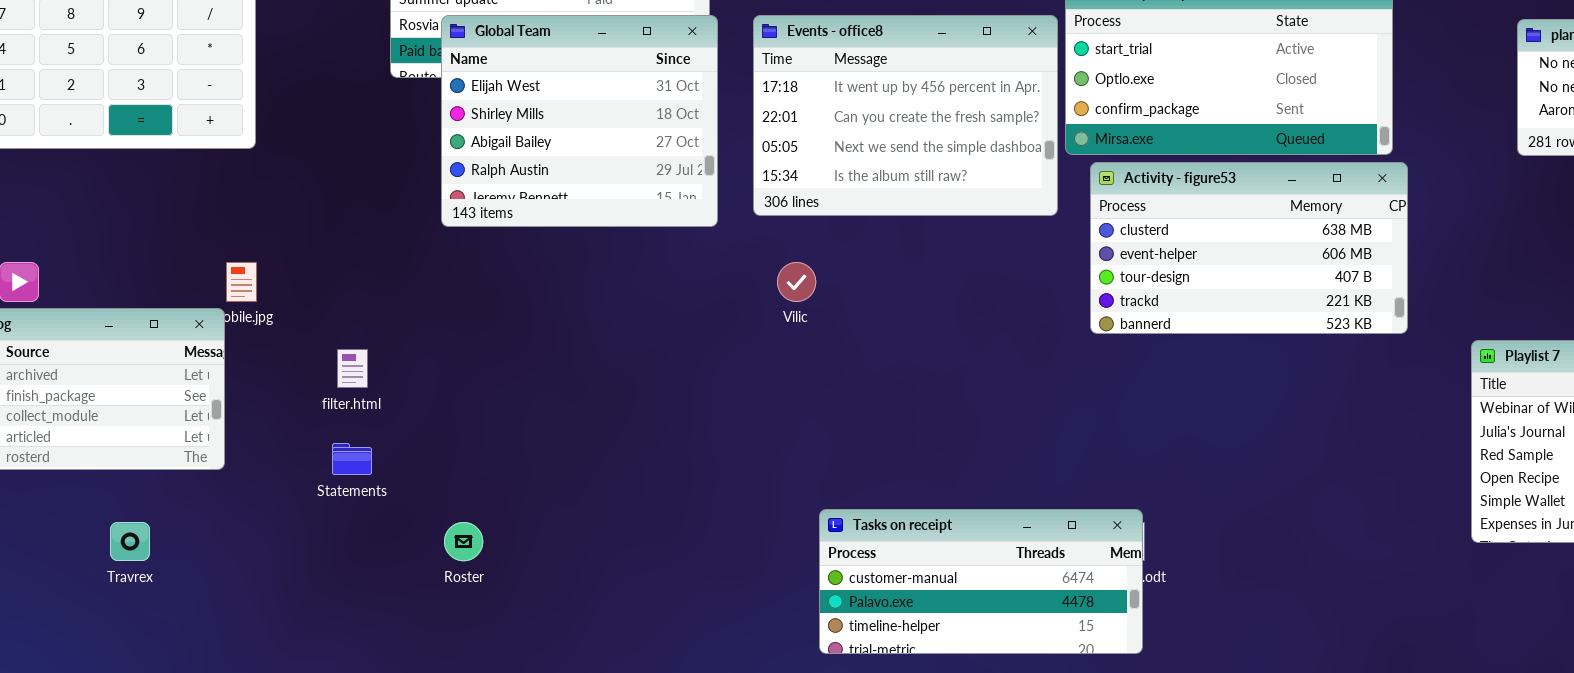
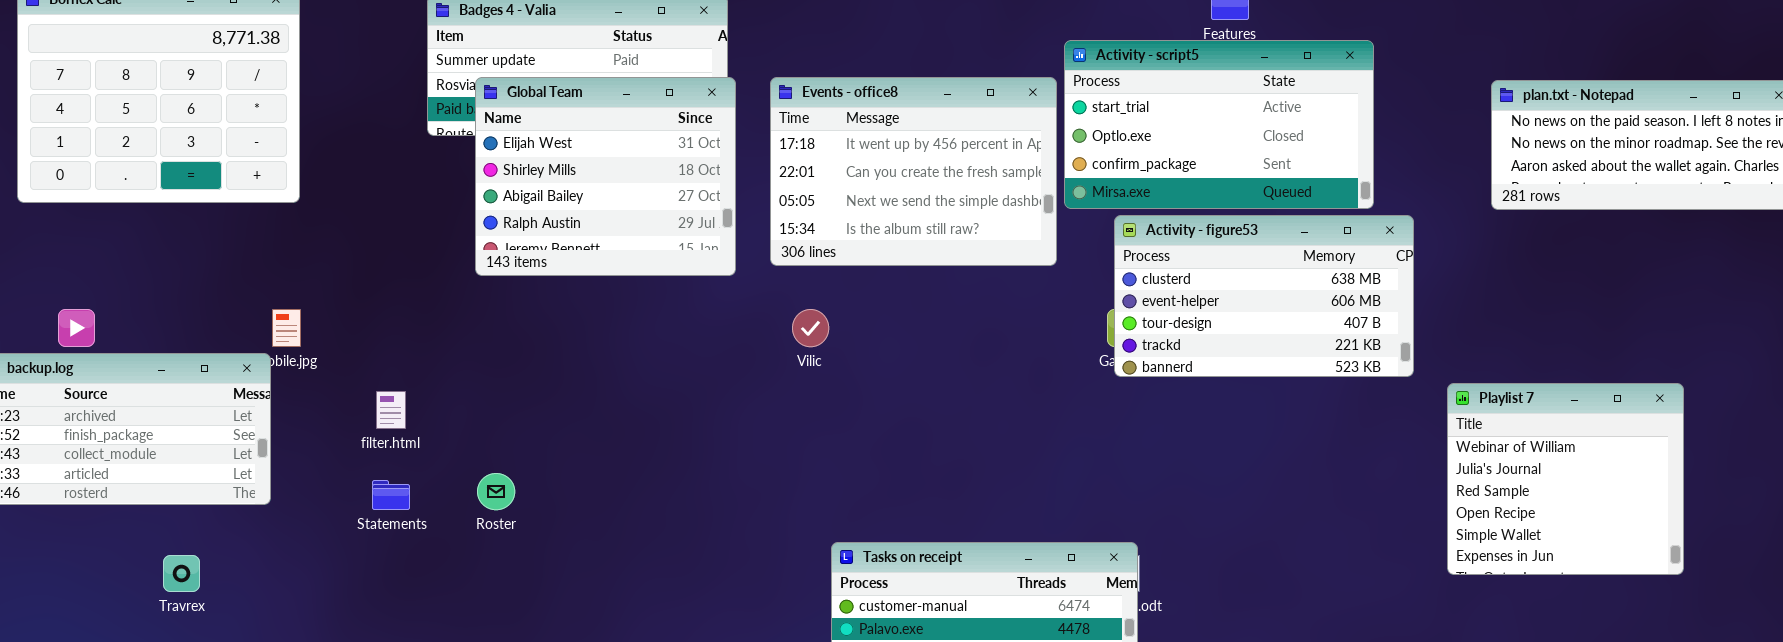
Activity - figure53: [1090,162,1408,334] -> [1114,215,1414,377], moved
Roster: [444,522,483,561] -> [477,473,515,510], moved

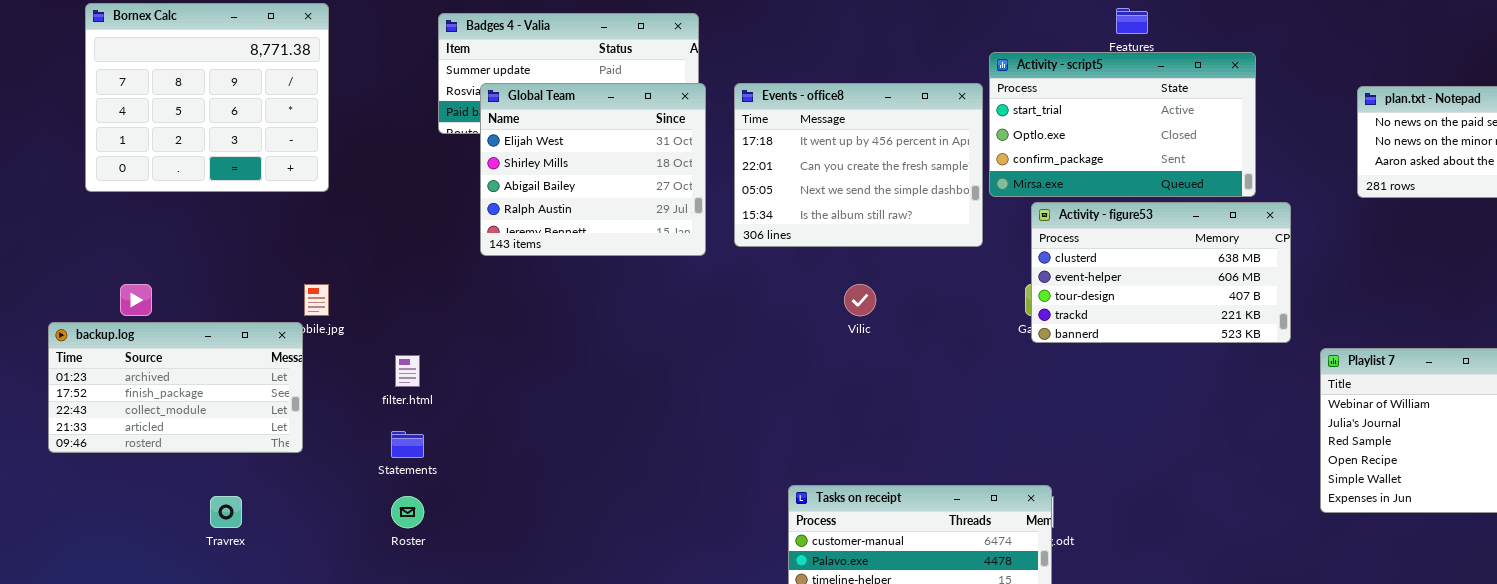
Vilic: [792,309,829,347] -> [844,284,876,316], moved
Roster: [477,473,515,510] -> [391,496,424,528], moved

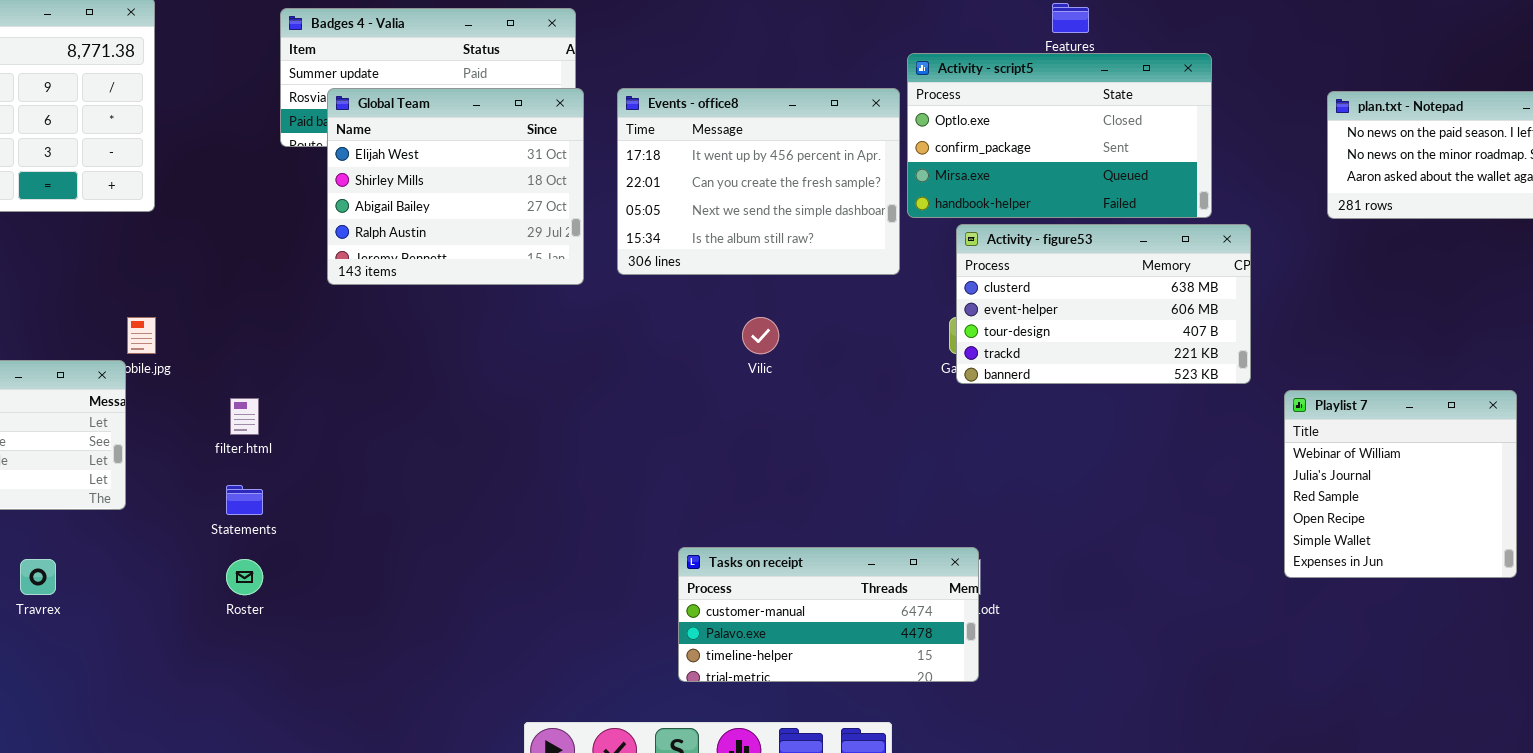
Activity - script5: [989,52,1256,197] -> [907,53,1212,218], scrolled down 1 row

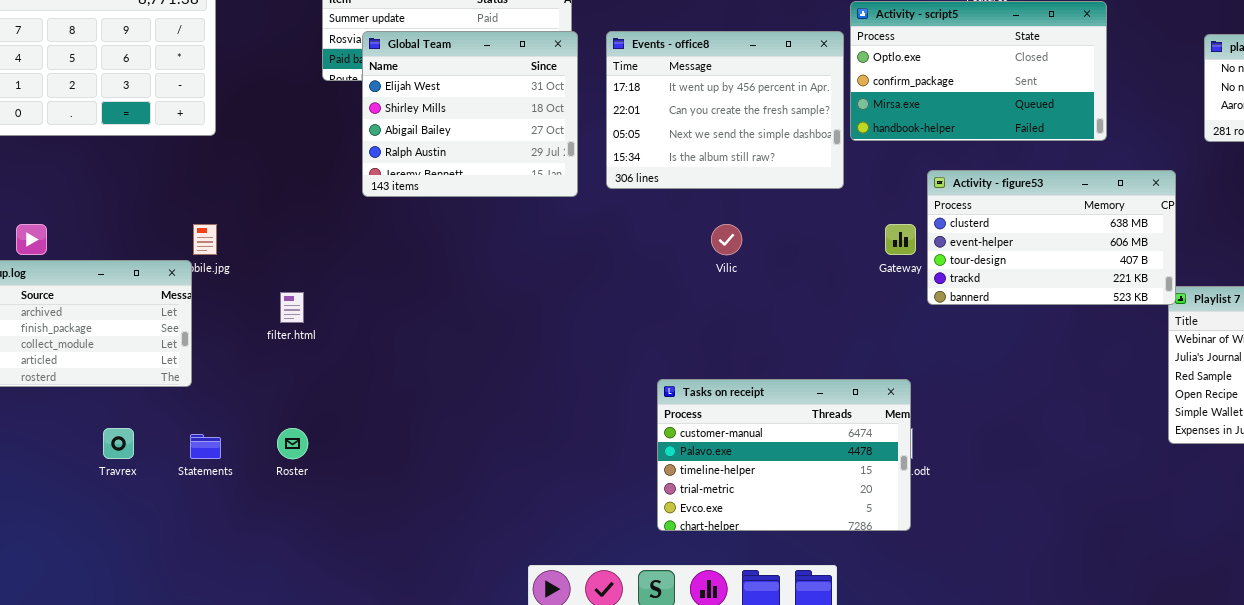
Activity - figure53: [956,224,1251,384] -> [927,170,1176,305], moved
Statements: [226,485,263,515] -> [190,434,221,459], moved
Tasks on receipt: [678,547,979,682] -> [657,379,911,531], resized

